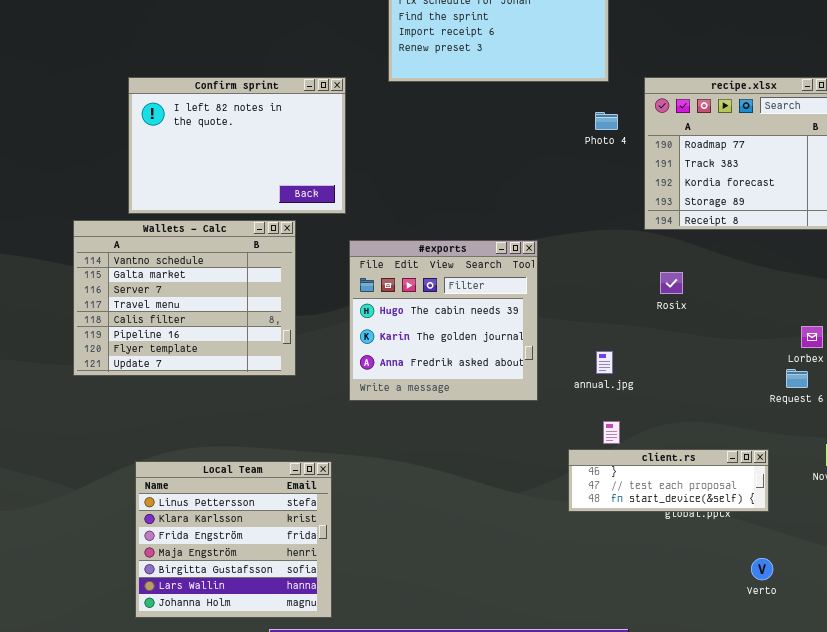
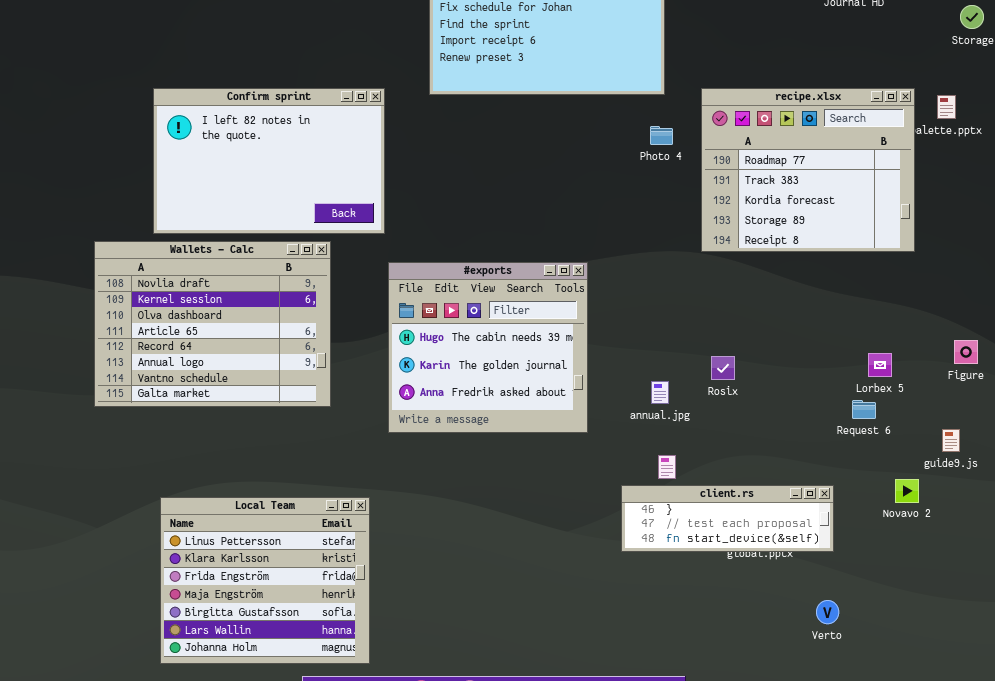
Wallets - Calc: [73,220,296,376] -> [94,241,331,407], scrolled up 6 rows
Rosix: [660,272,683,294] -> [711,356,735,380], moved

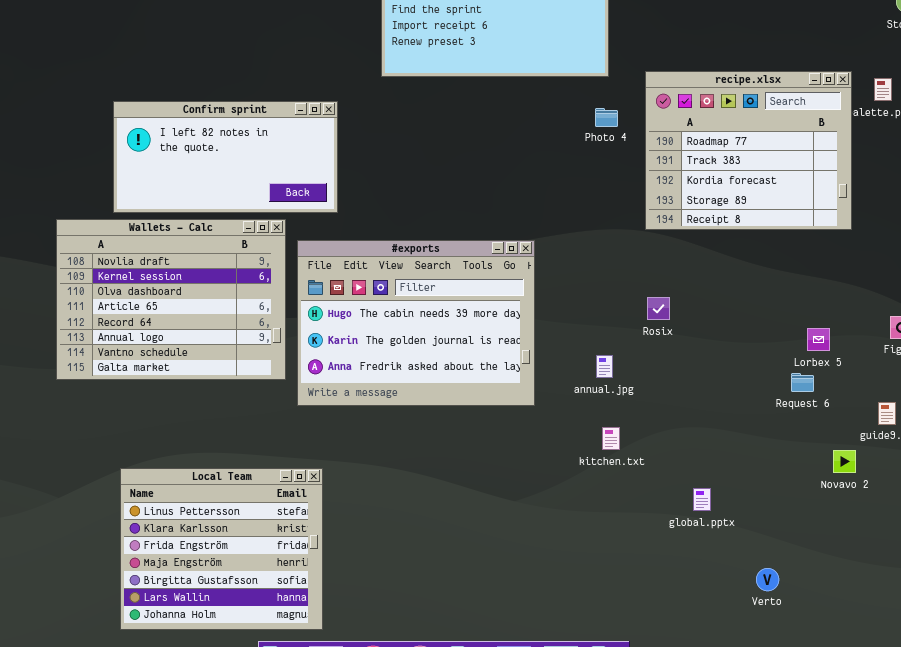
Confirm sprint: [153,88,385,234] -> [113,101,338,213], resized
#exports: [388,262,588,433] -> [297,240,535,406], resized
Rosix: [711,356,735,380] -> [647,297,670,320], moved
client.rs: [621,485,834,552] -> none, closed

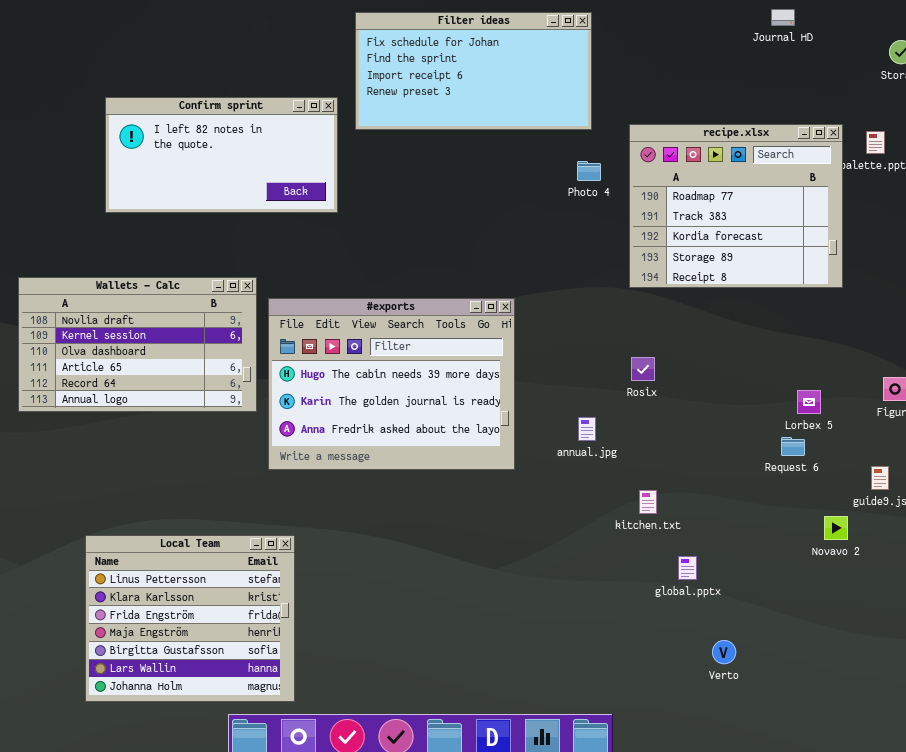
Confirm sprint: [113,101,338,213] -> [105,97,338,213], moved
Wallets - Calc: [56,219,286,380] -> [18,277,257,412], resized
kitchen.txt: [602,427,620,450] -> [639,490,657,514], moved
Verto: [756,568,779,591] -> [712,640,736,664], moved

